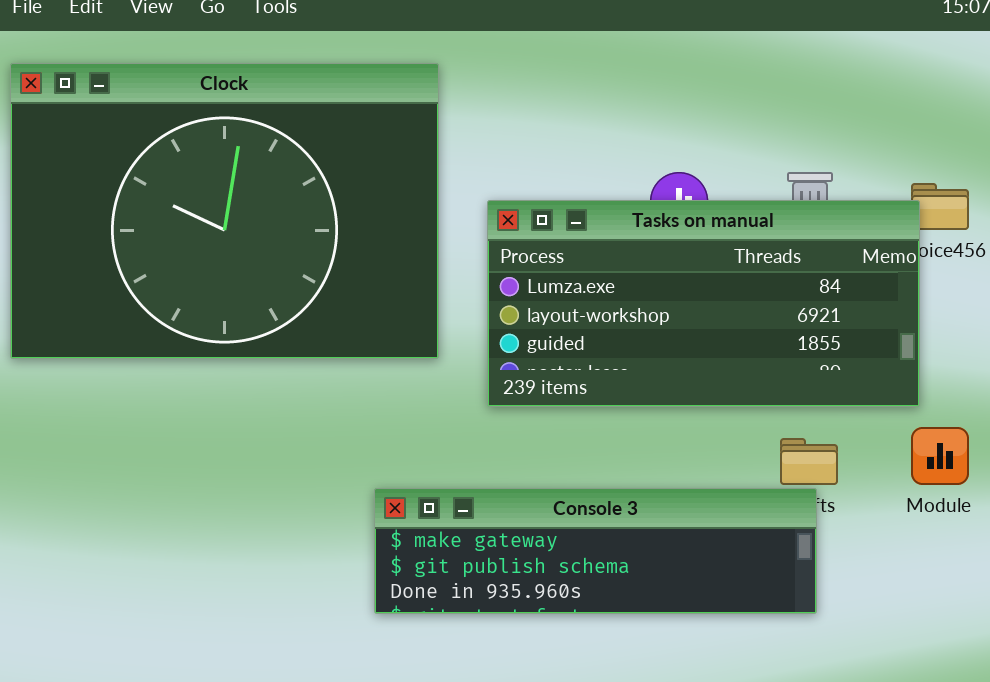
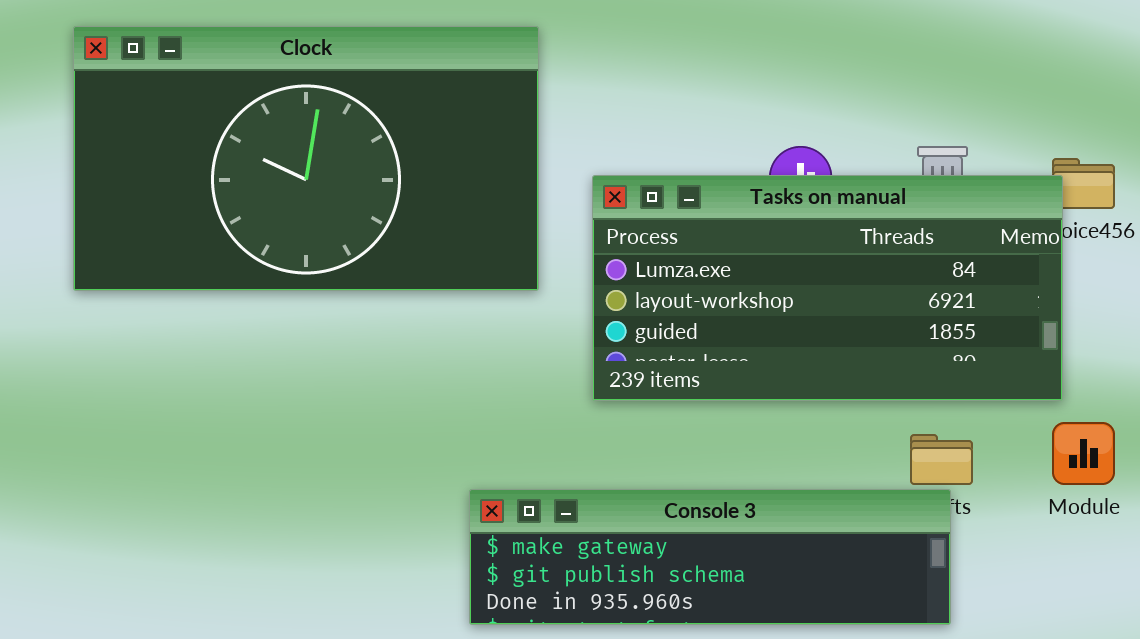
Clock: [10,63,439,359] -> [73,26,539,291], resized

